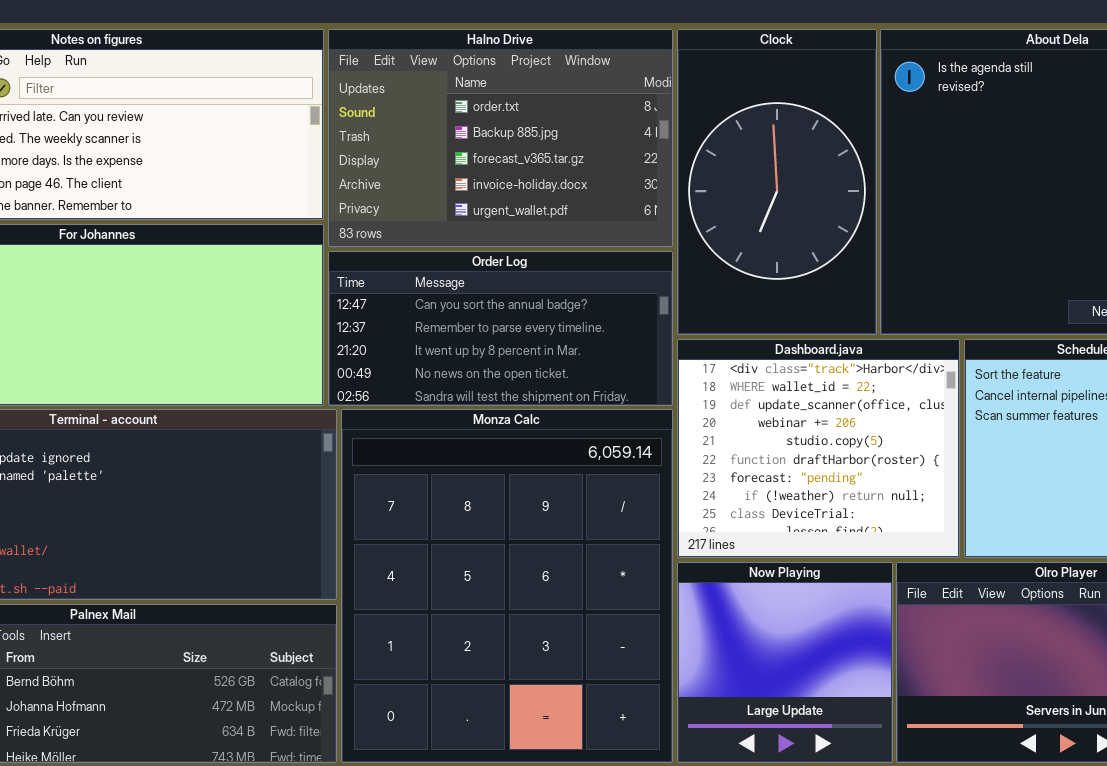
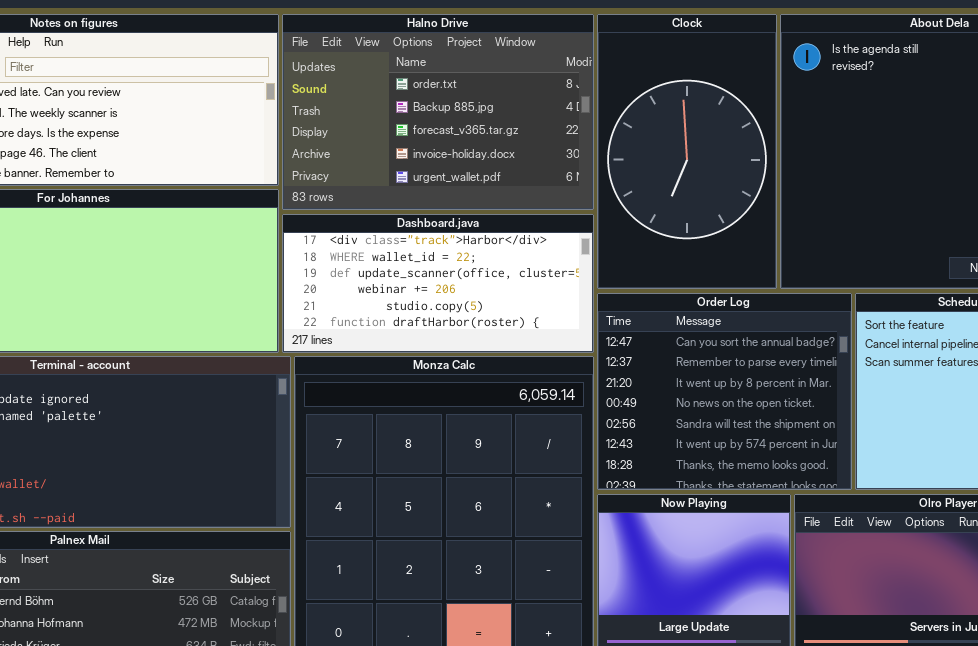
Order Log: [328,251,673,406] -> [597,293,852,490], moved, resized
Dashboard.java: [677,339,960,558] -> [282,214,594,353], moved, resized

